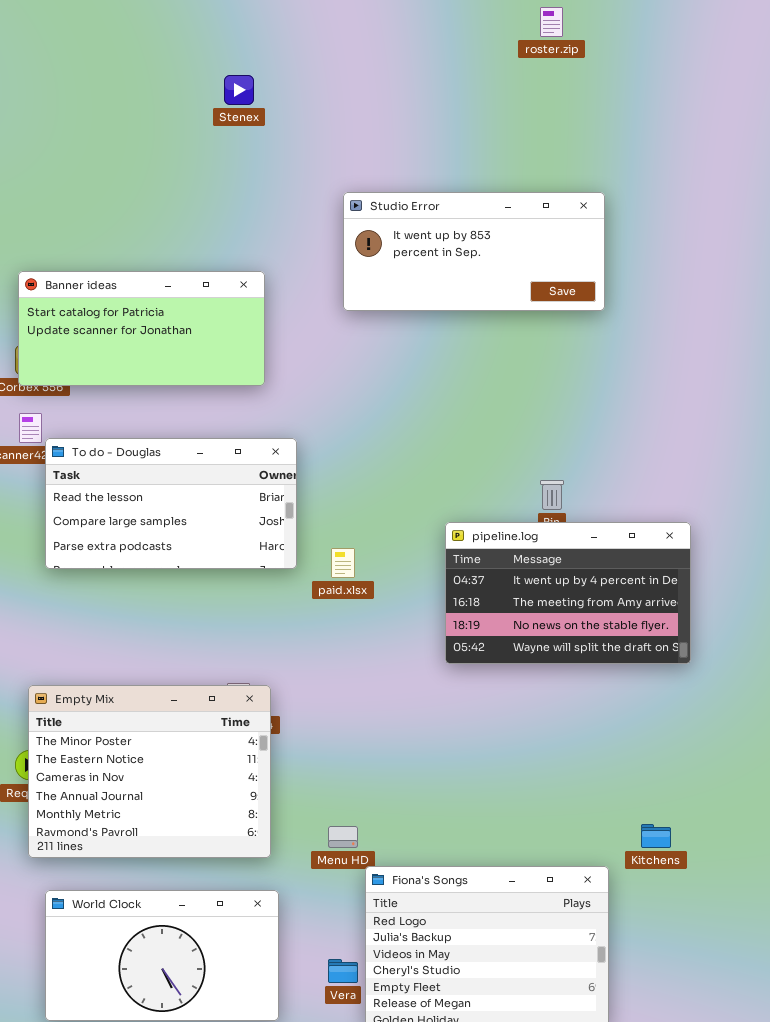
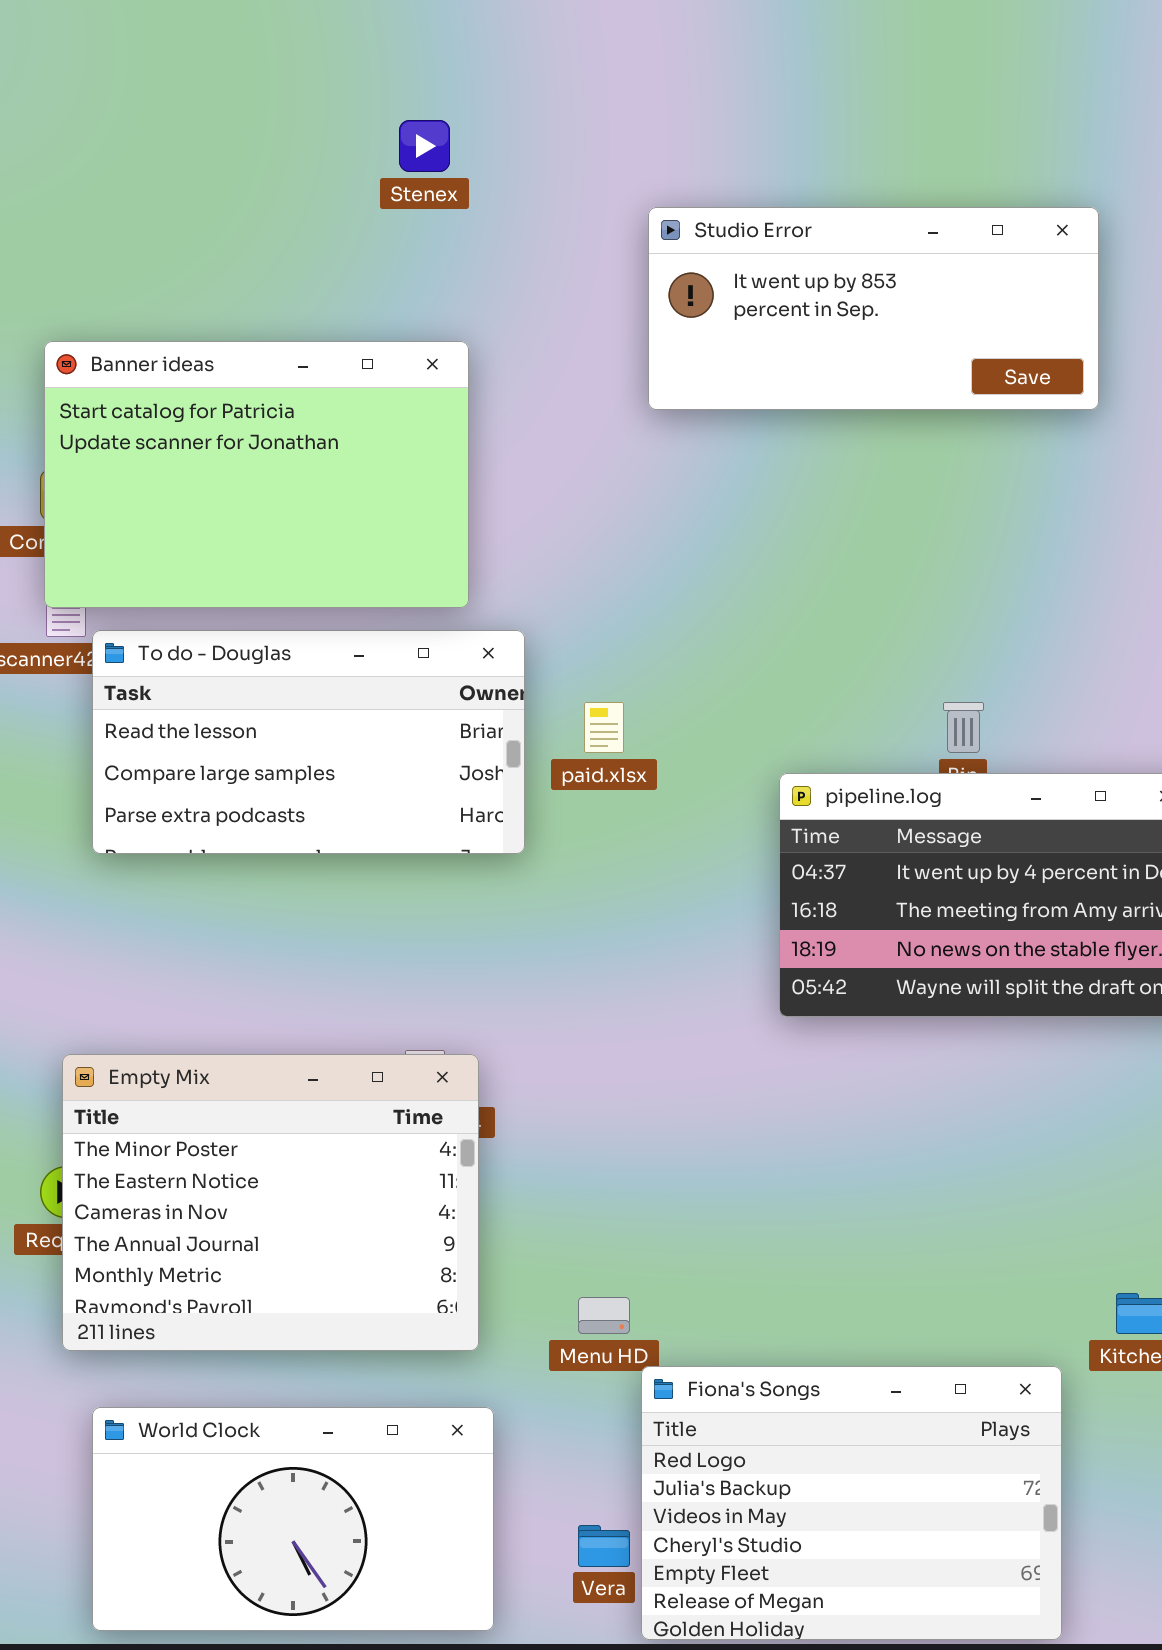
Stenex: [224,75,254,105] -> [399,120,450,172], moved
Studio Error: [343,192,605,311] -> [648,207,1099,410], moved
Banner ideas: [18,271,265,386] -> [44,341,469,608], resized
paid.xlsx: [331,548,355,578] -> [584,702,624,753], moved

